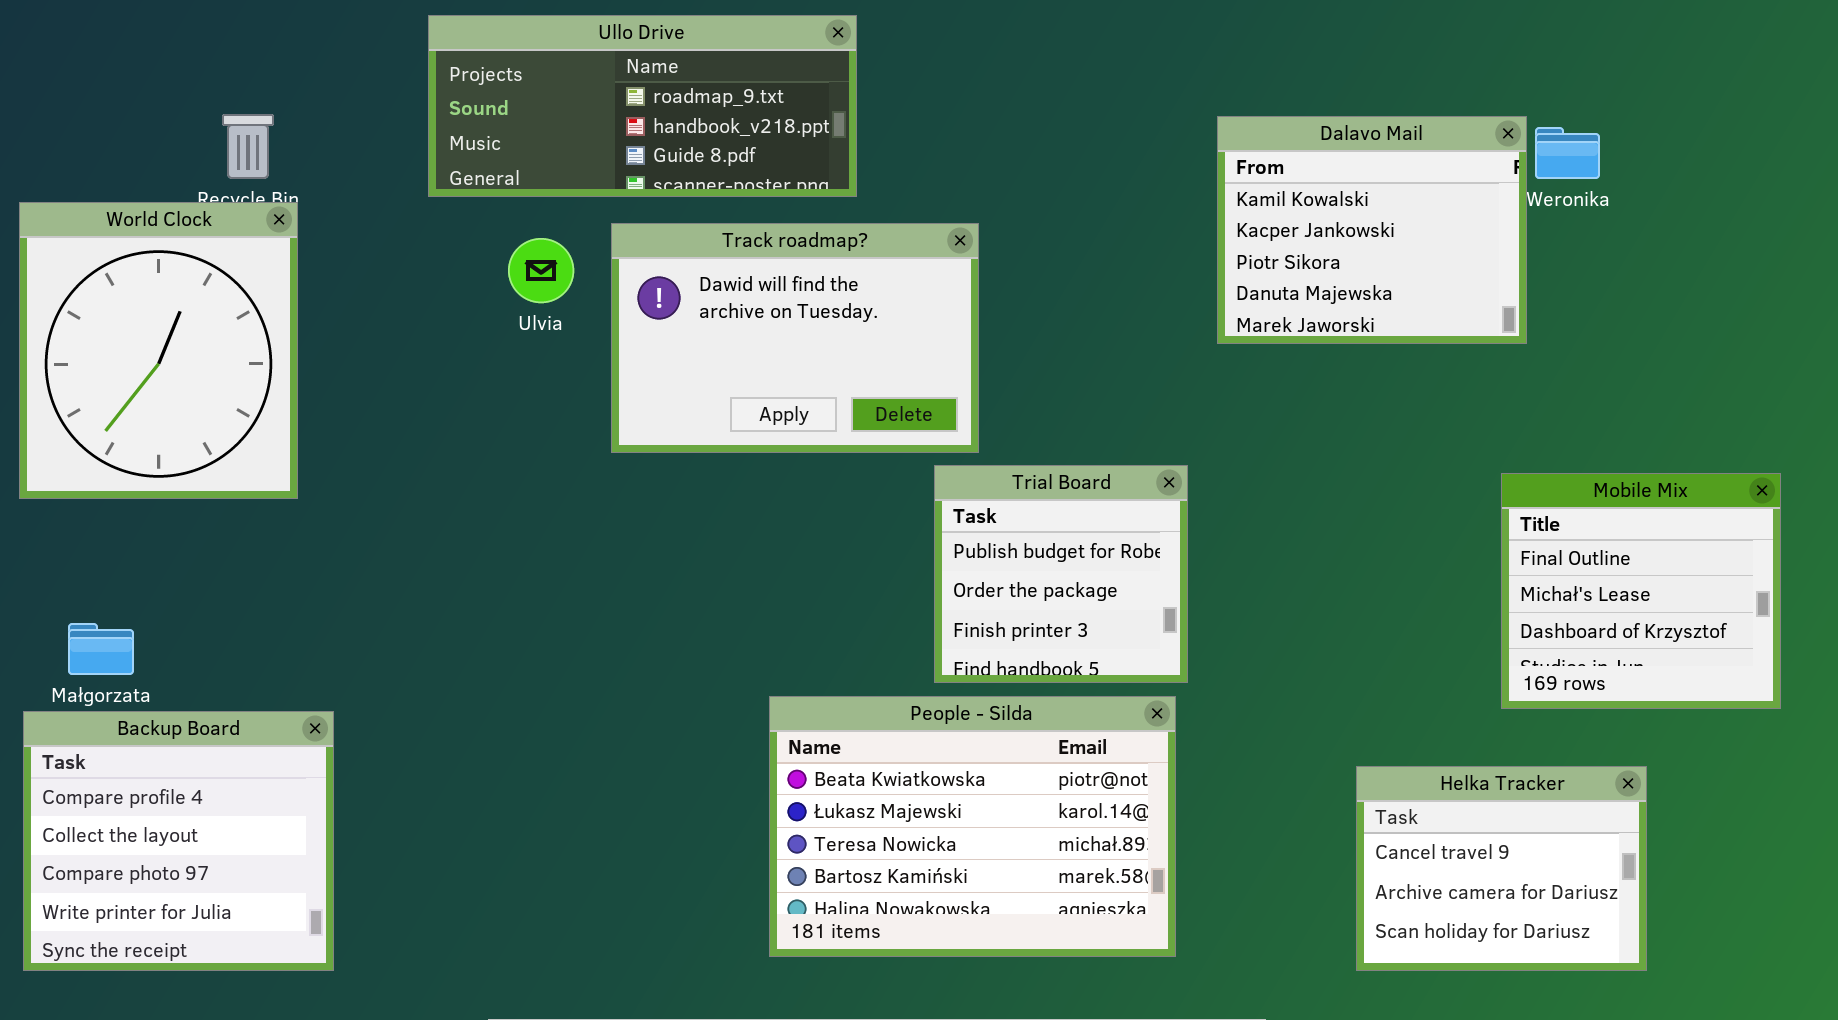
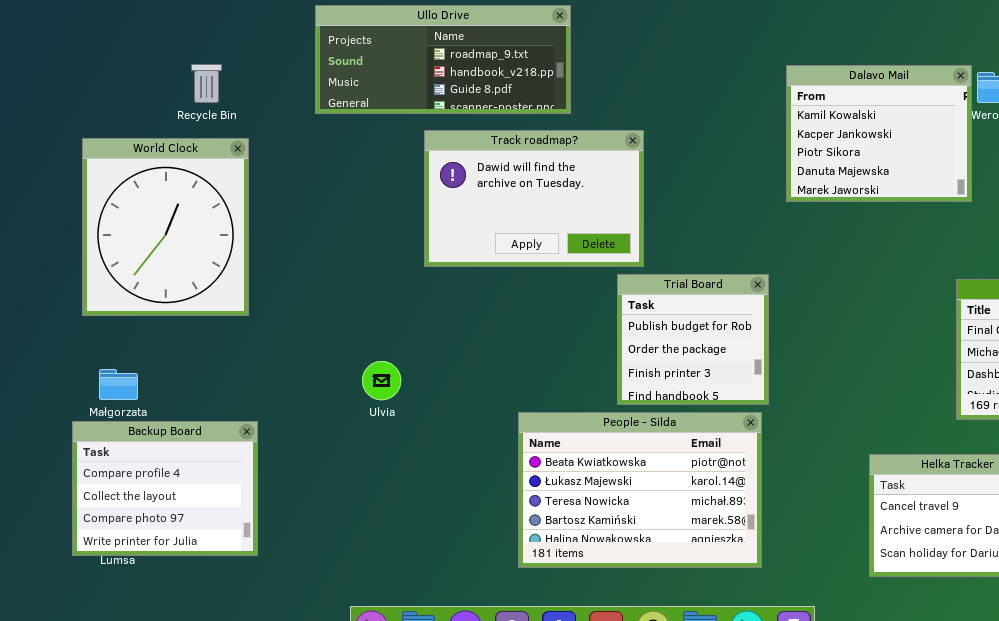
World Clock: [19,202,298,499] -> [82,138,249,316], moved
Ulvia: [508,238,574,303] -> [362,361,401,400], moved
Backup Board: [23,711,334,971] -> [72,421,258,556], resized

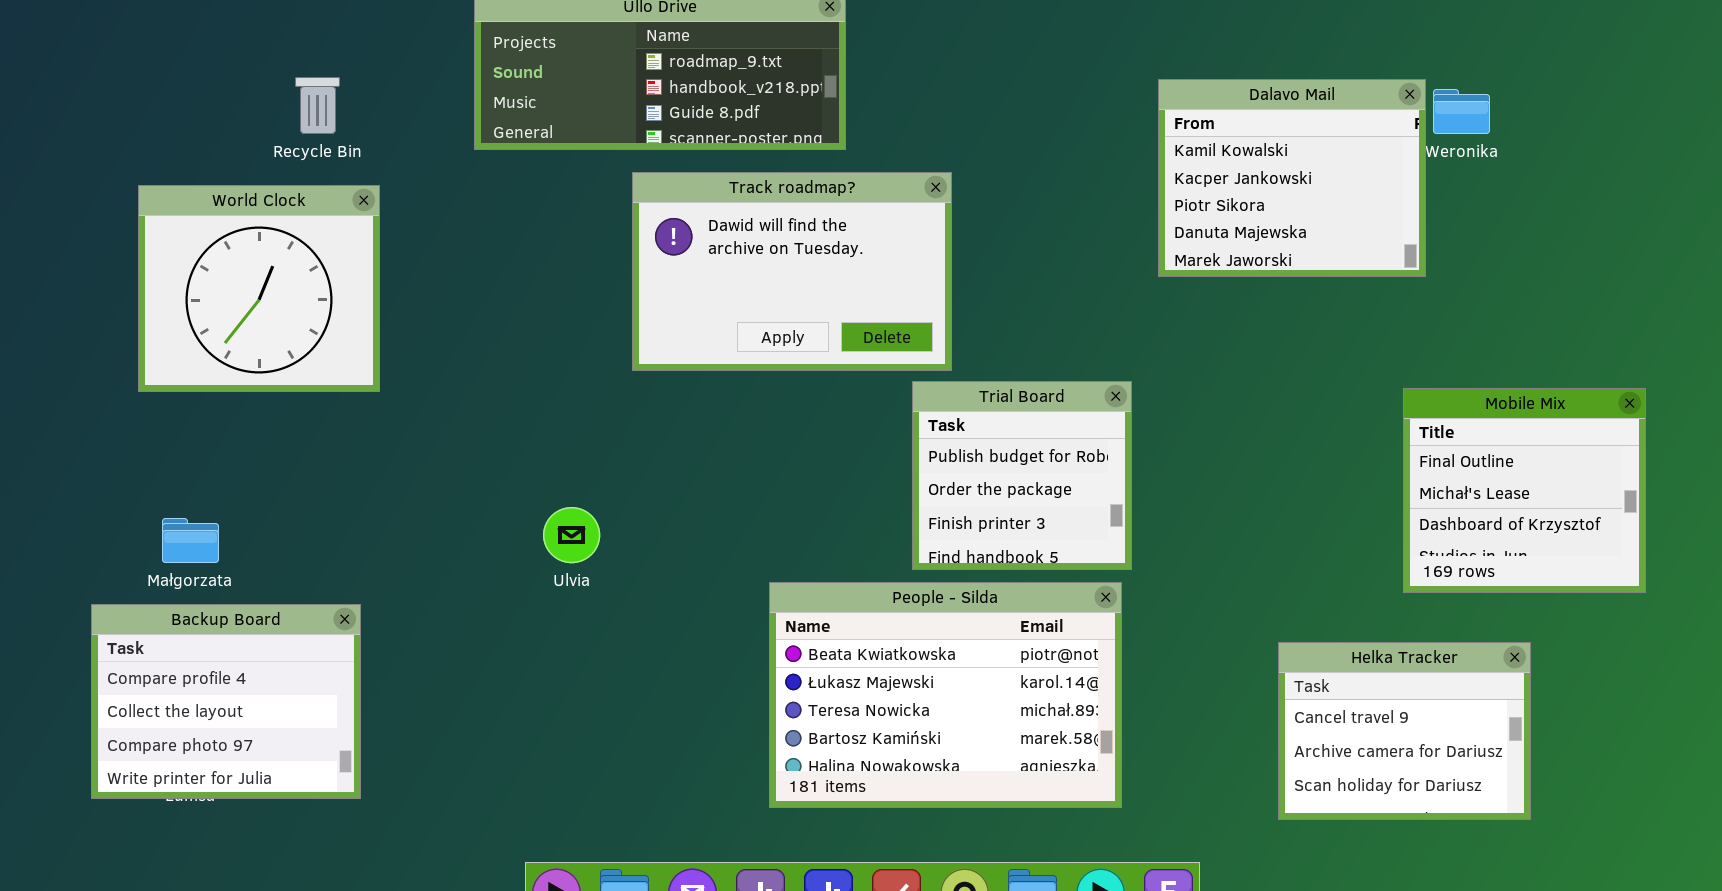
World Clock: [82,138,249,316] -> [138,185,380,392], resized
Backup Board: [72,421,258,556] -> [91,604,361,799], moved

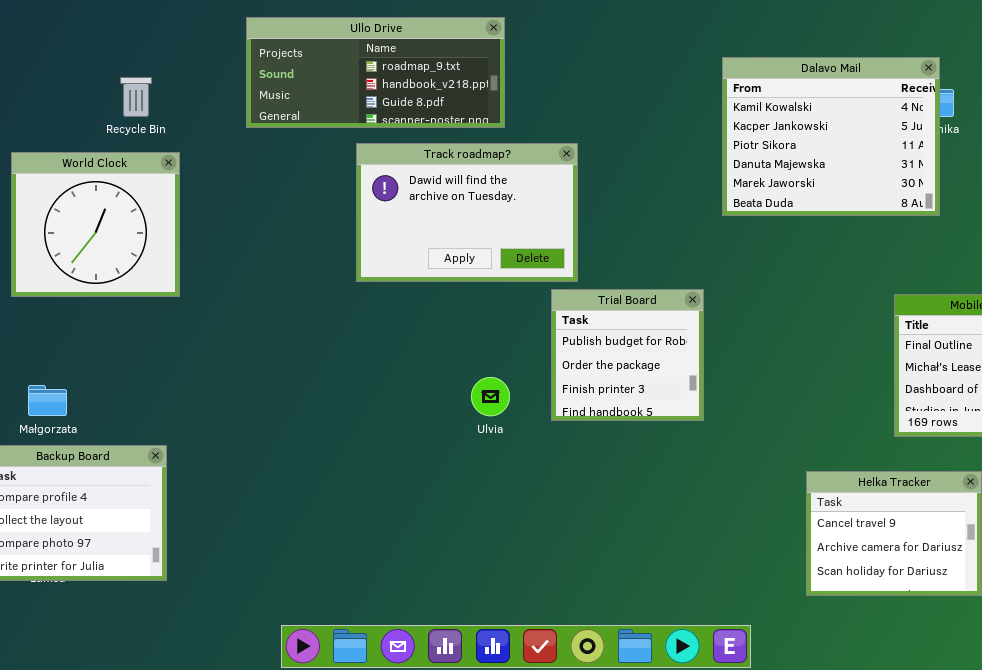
Dalavo Mail: [1158,79,1426,277] -> [722,57,940,216], resized
Ulvia: [543,507,600,563] -> [471,377,510,416], moved
People - Silda: [769,582,1122,808] -> none, closed

